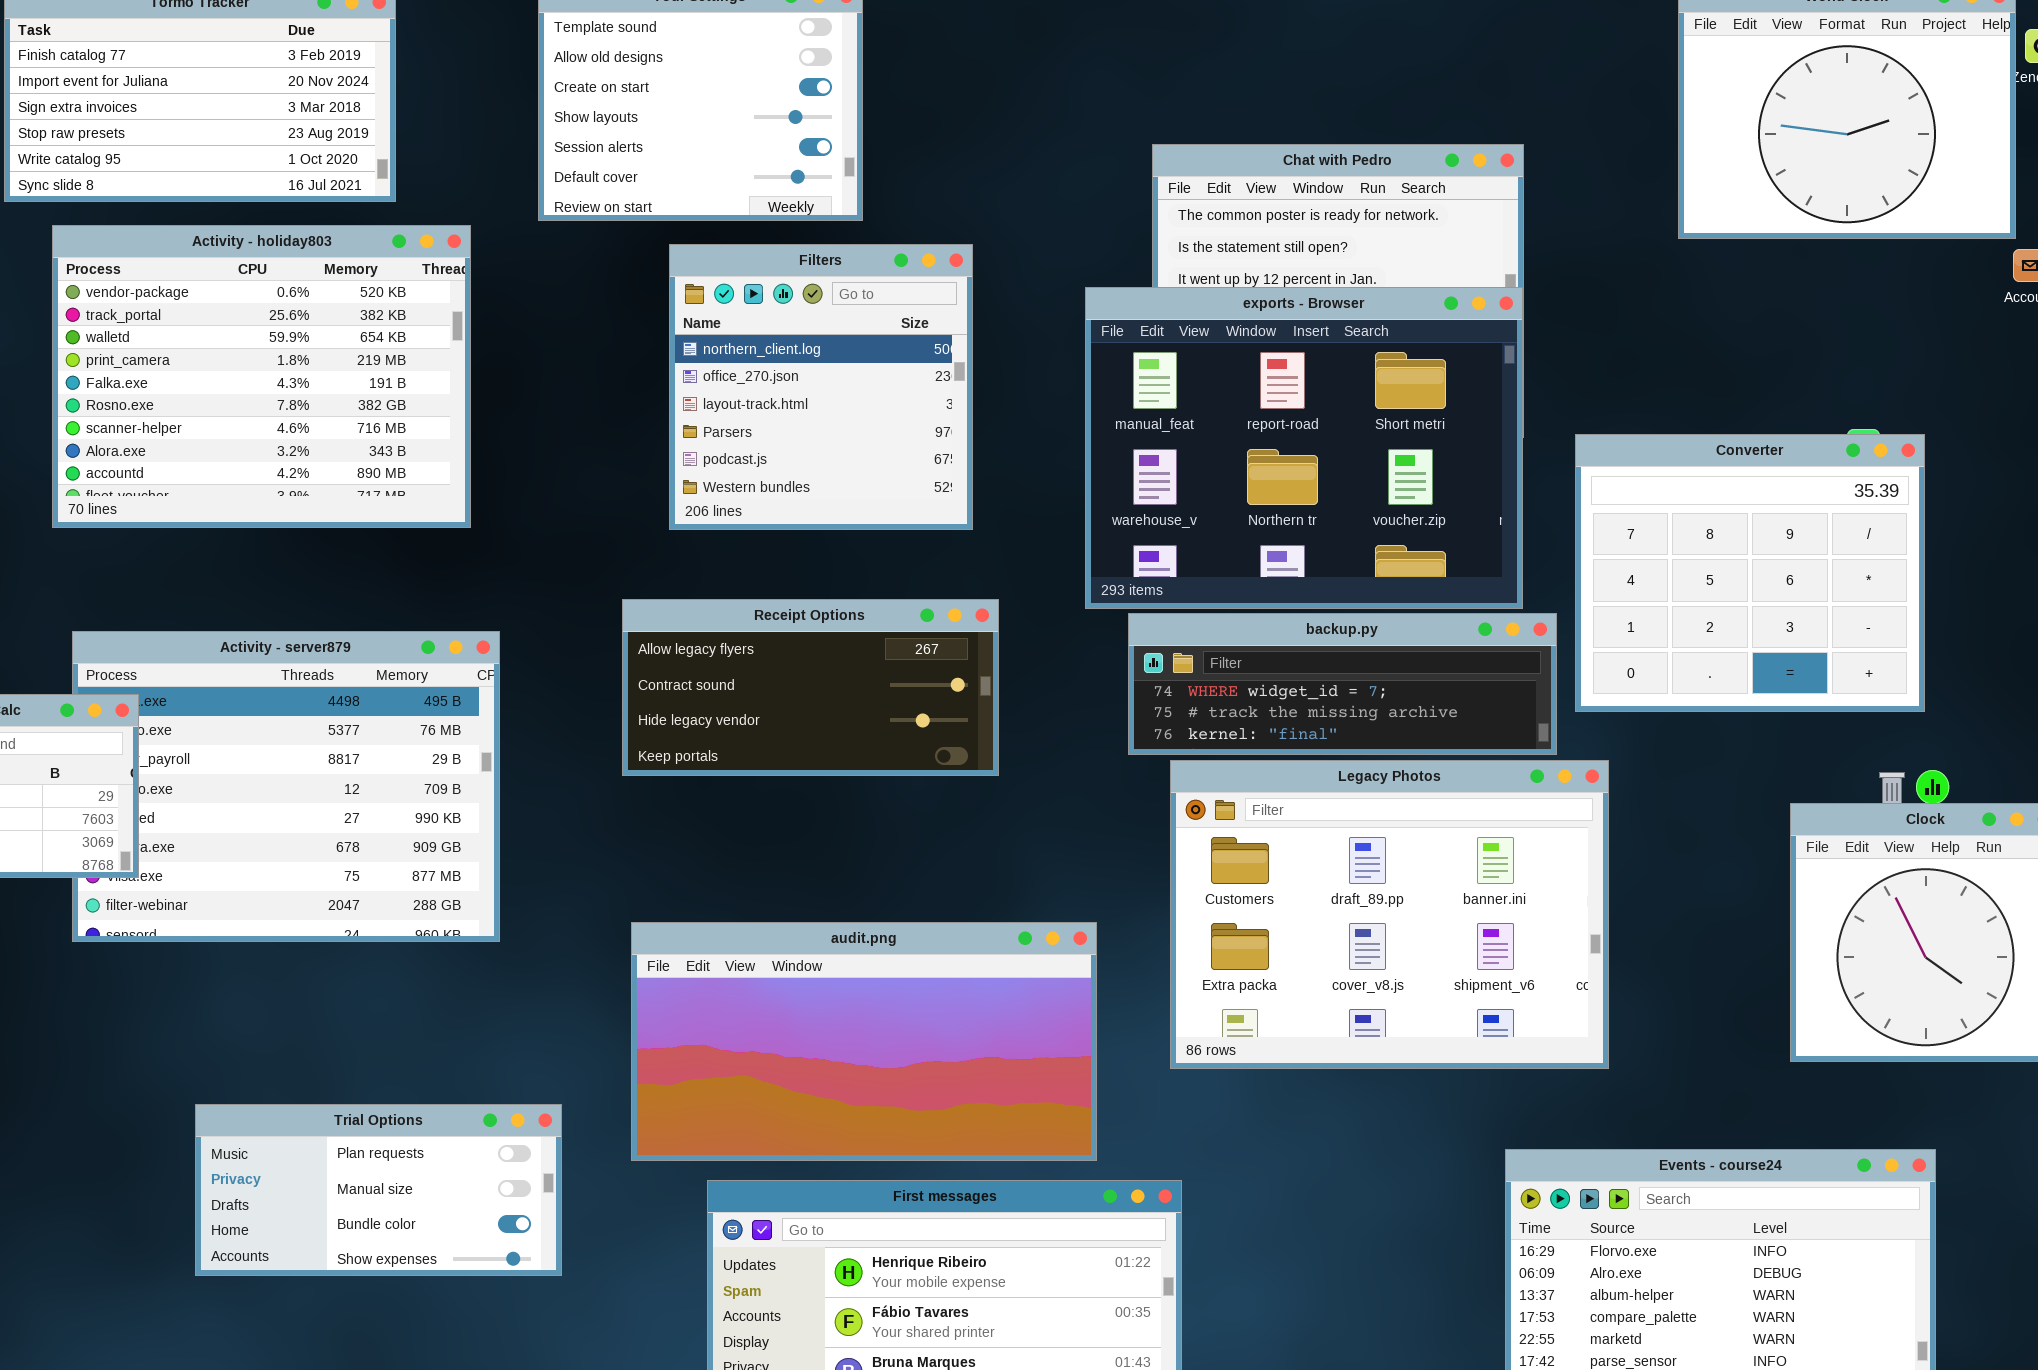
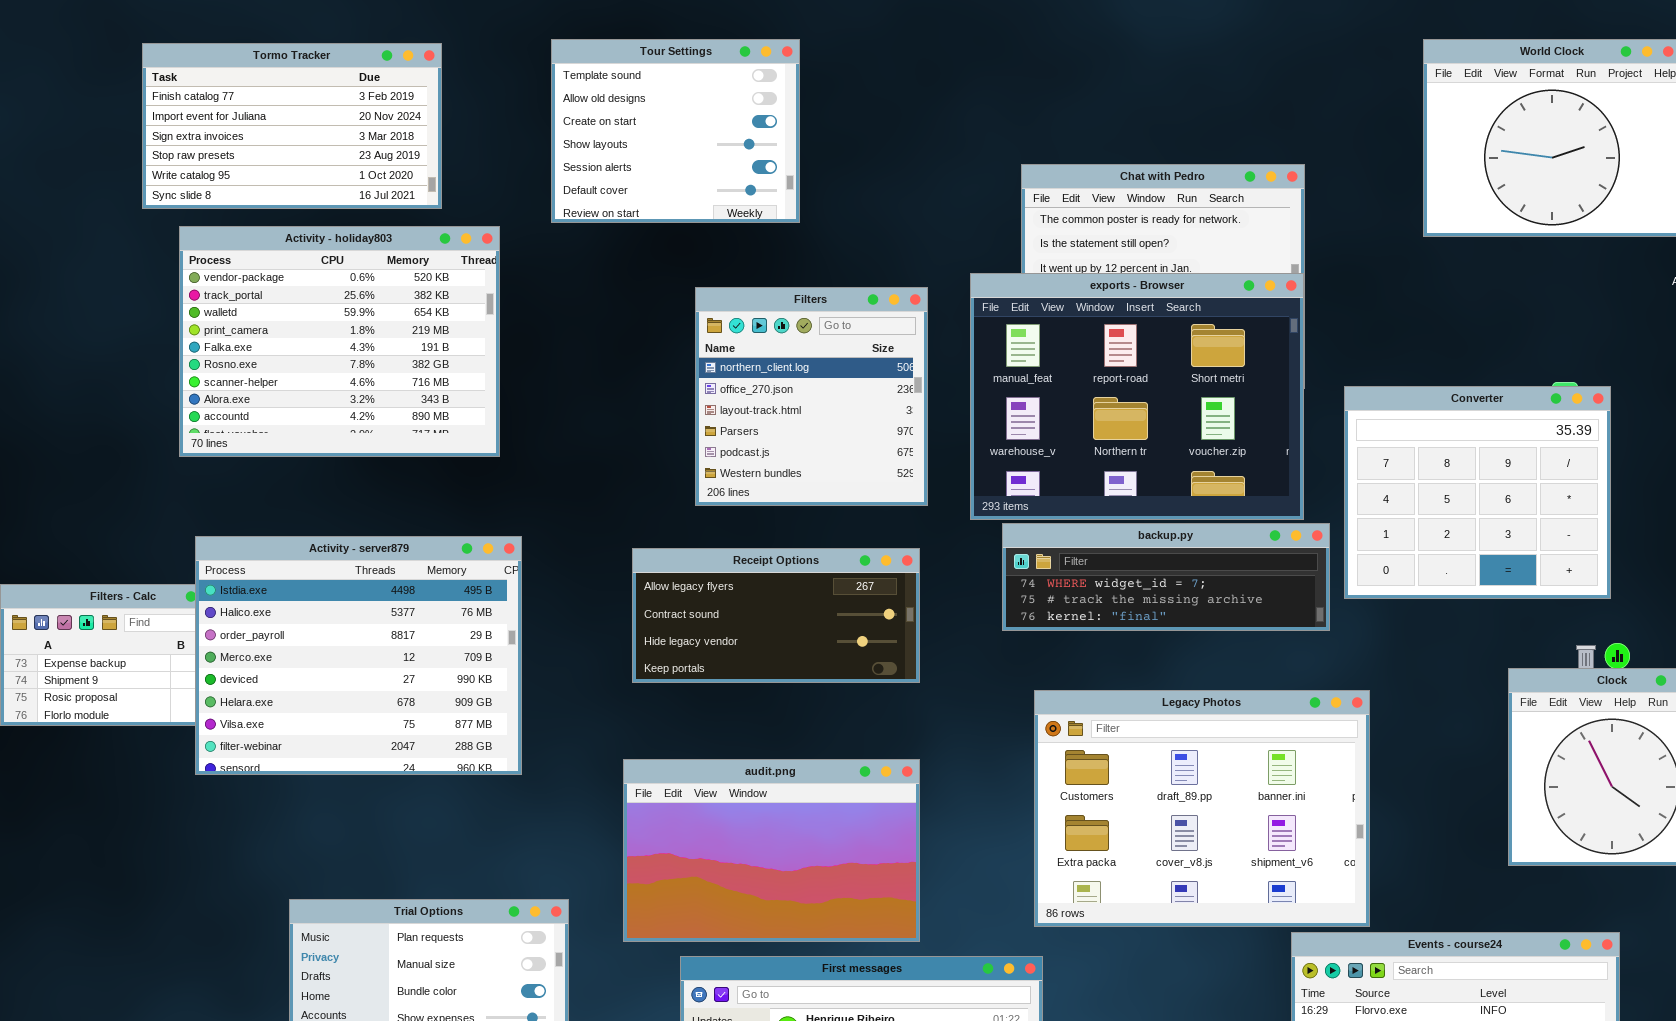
Filters: [669,244,973,530] -> [695,287,928,506], moved
Receipt Options: [622,599,999,776] -> [632,548,920,683], moved
Activity - server879: [72,631,500,942] -> [195,536,522,775], raised
Legacy Photos: [1170,760,1609,1069] -> [1034,690,1370,927], moved
audit.png: [631,922,1097,1161] -> [623,759,920,942], resized

